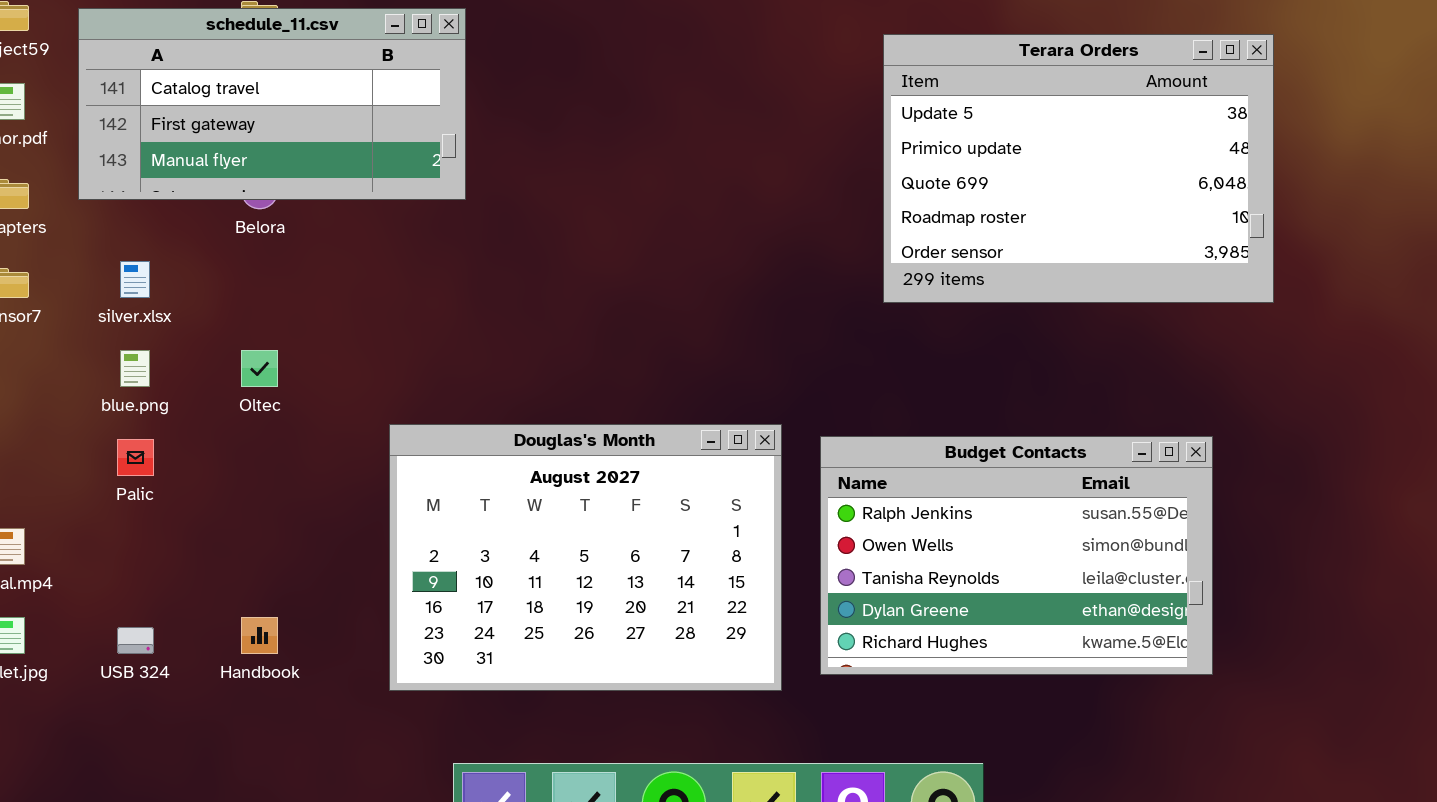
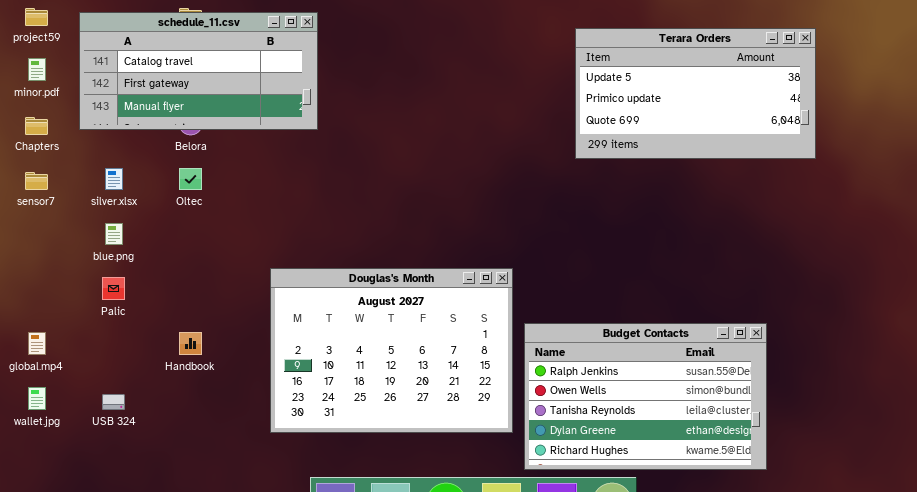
Terara Orders: [883,34,1274,303] -> [575,28,816,159], resized
Oltec: [241,350,278,387] -> [179,168,202,190], moved
Budget Contacts: [820,436,1213,675] -> [524,323,767,470], moved
Handbook: [241,617,278,654] -> [179,332,202,355], moved

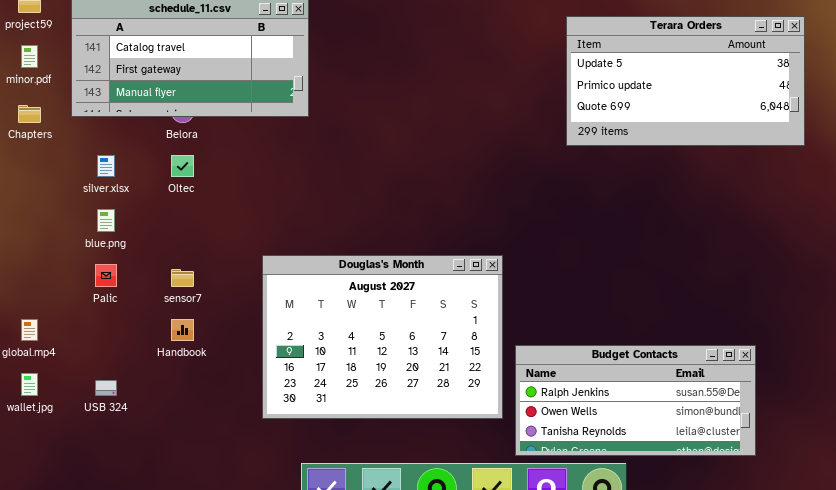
sensor7: [25,172,48,190] -> [171,269,194,287], moved
Budget Contacts: [524,323,767,470] -> [515,345,756,456], resized

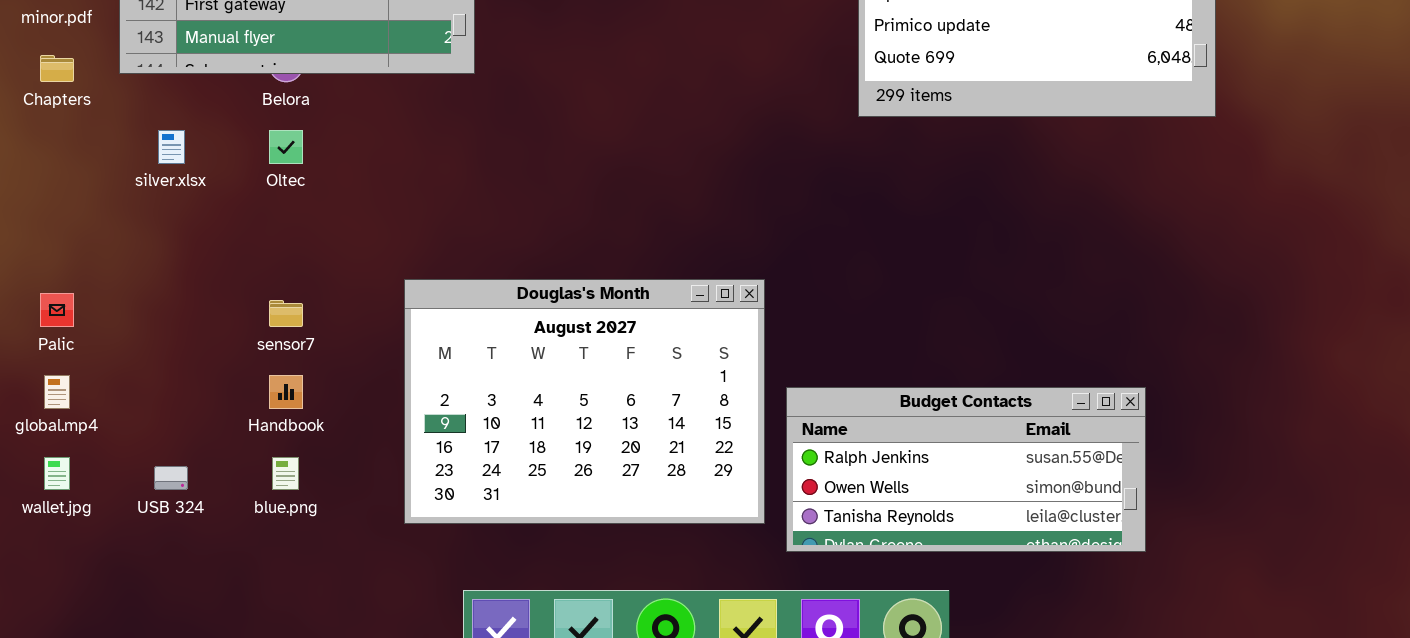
blue.png: [97,209,115,232] -> [272,457,299,490], moved
Palic: [95,264,117,287] -> [40,293,74,327], moved
Budget Contacts: [515,345,756,456] -> [786,387,1146,552], moved

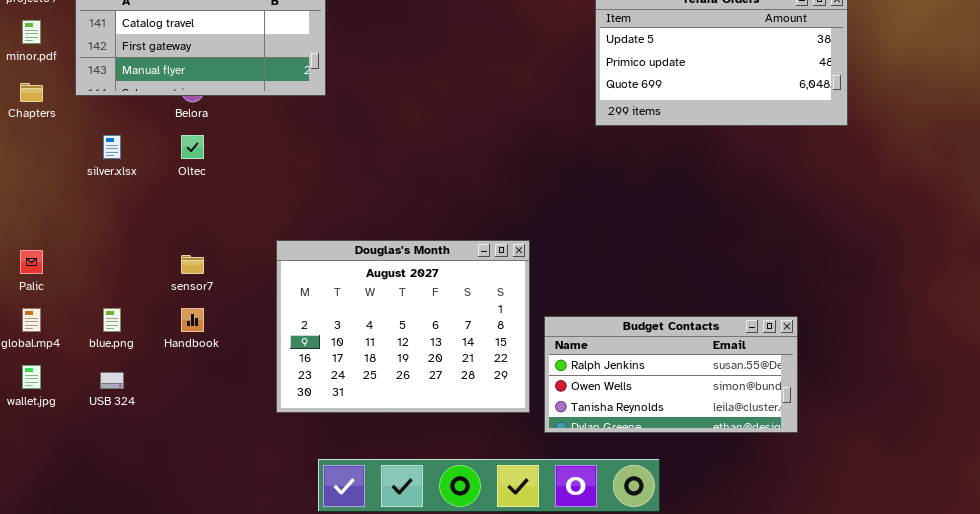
blue.png: [272,457,299,490] -> [103,308,121,332], moved

